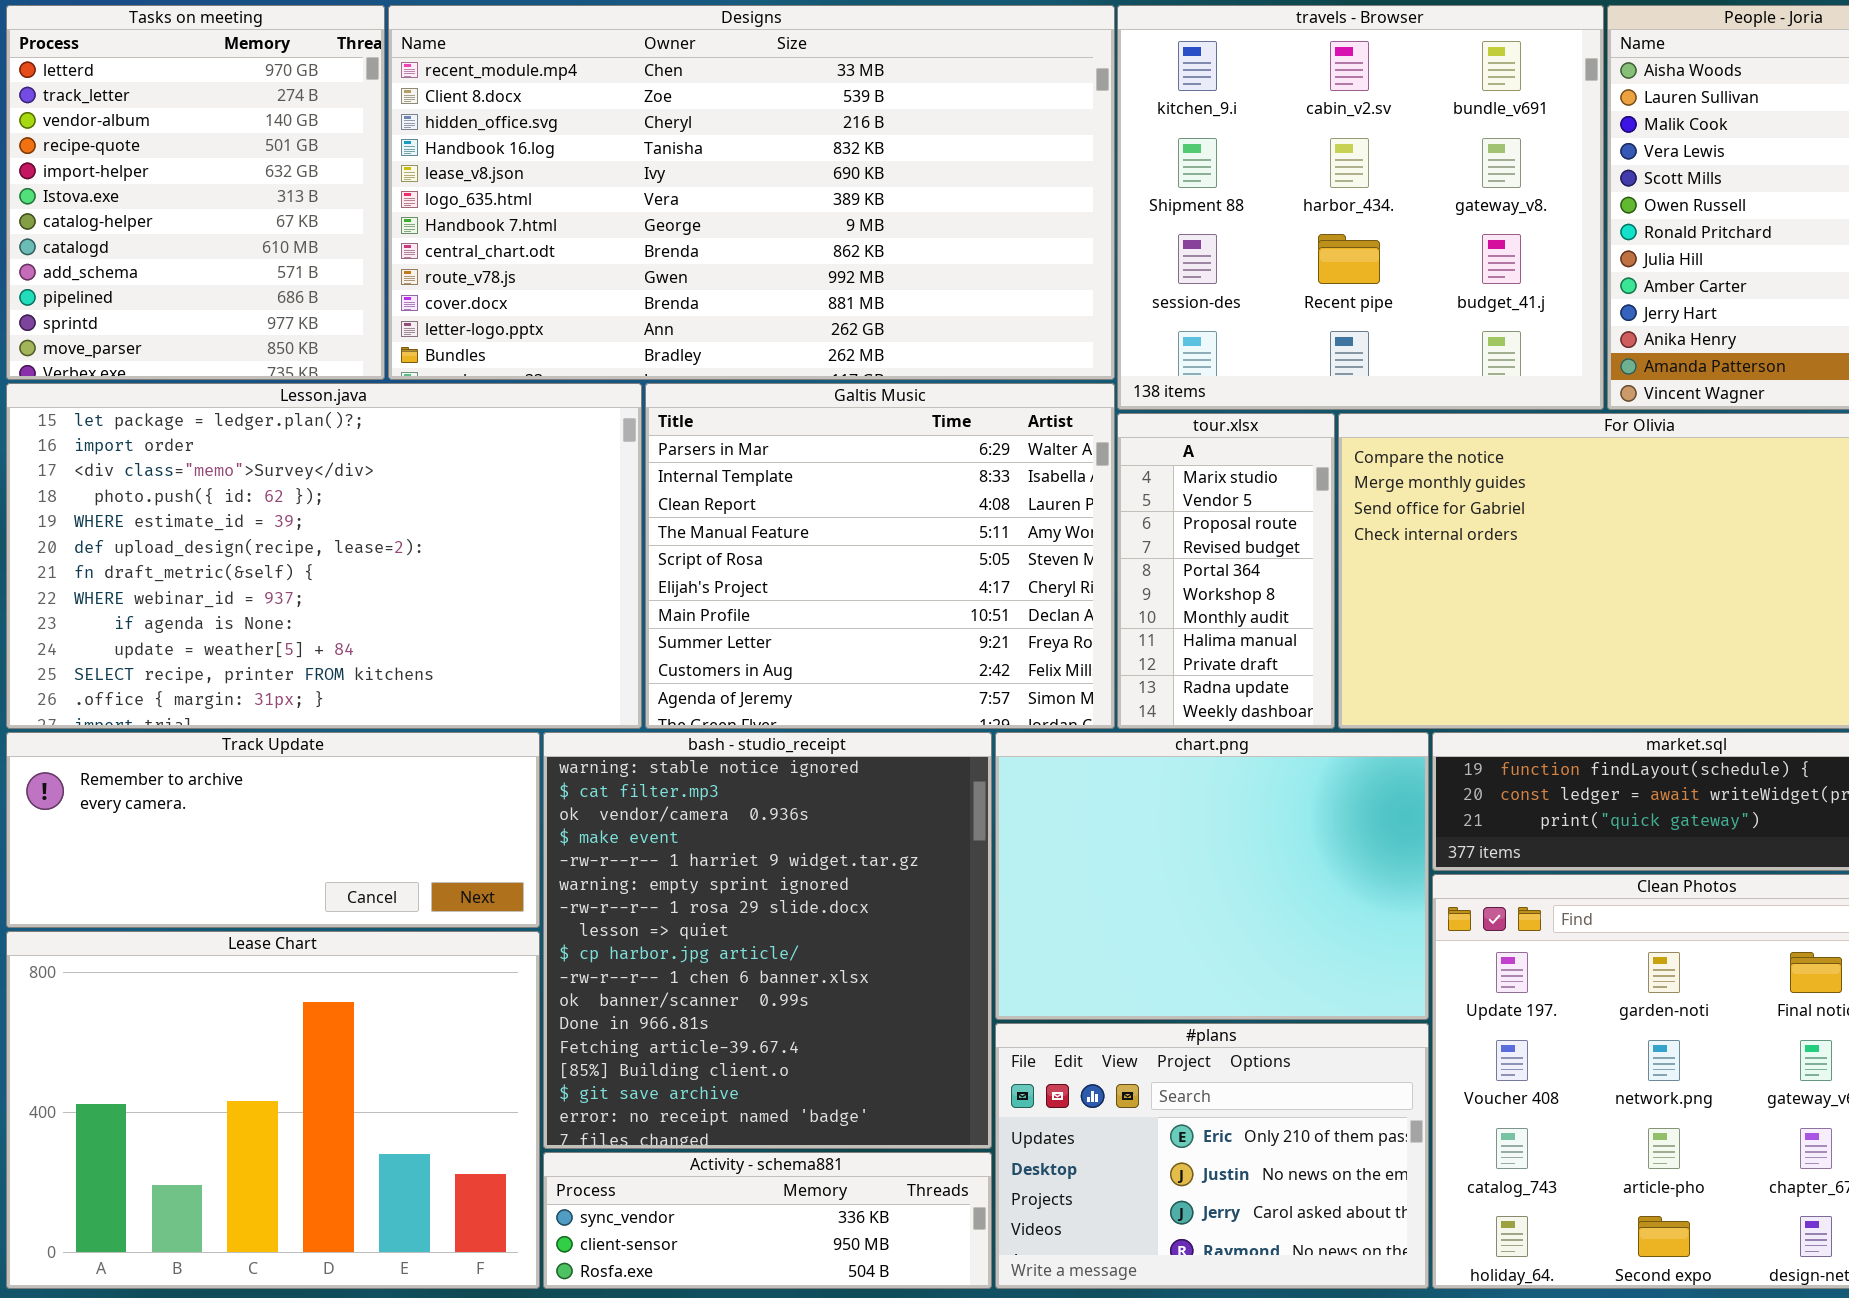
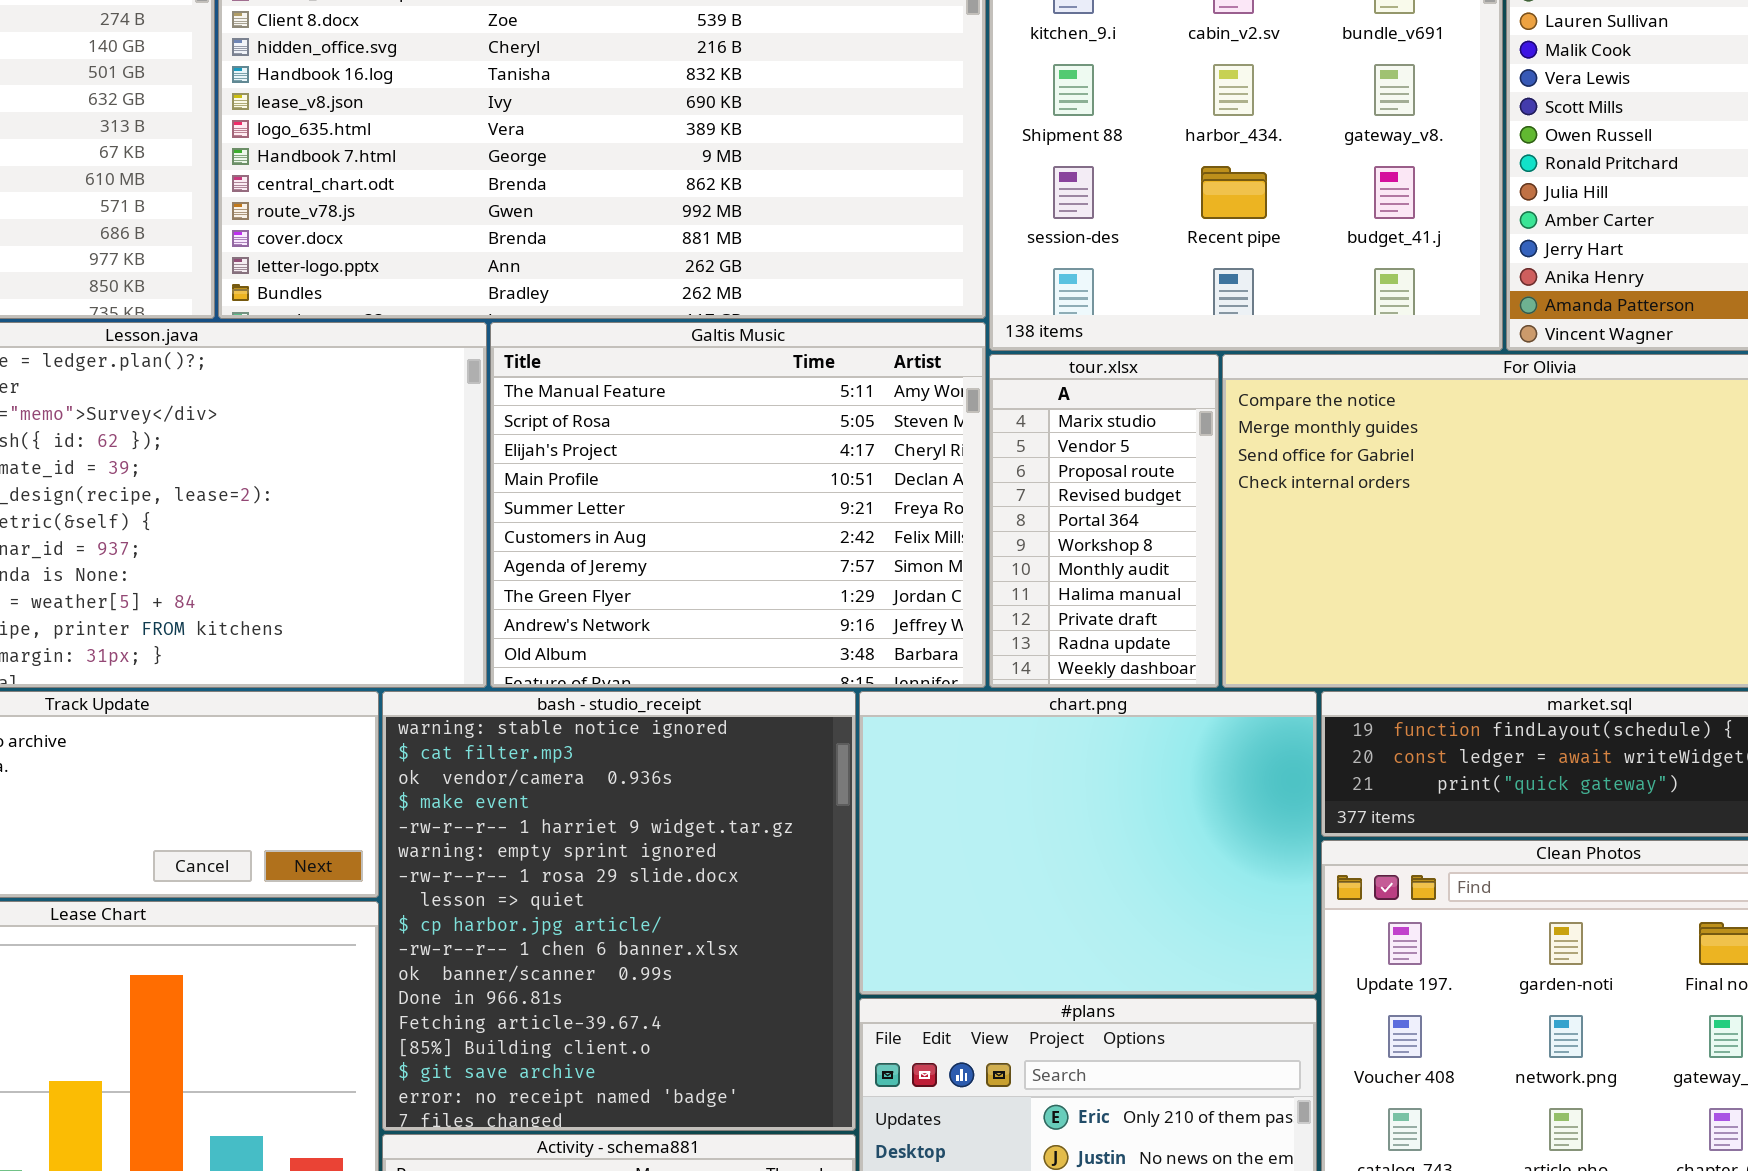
Galtis Music: [645,383,1115,729] -> [490,322,986,688], scrolled down 3 rows

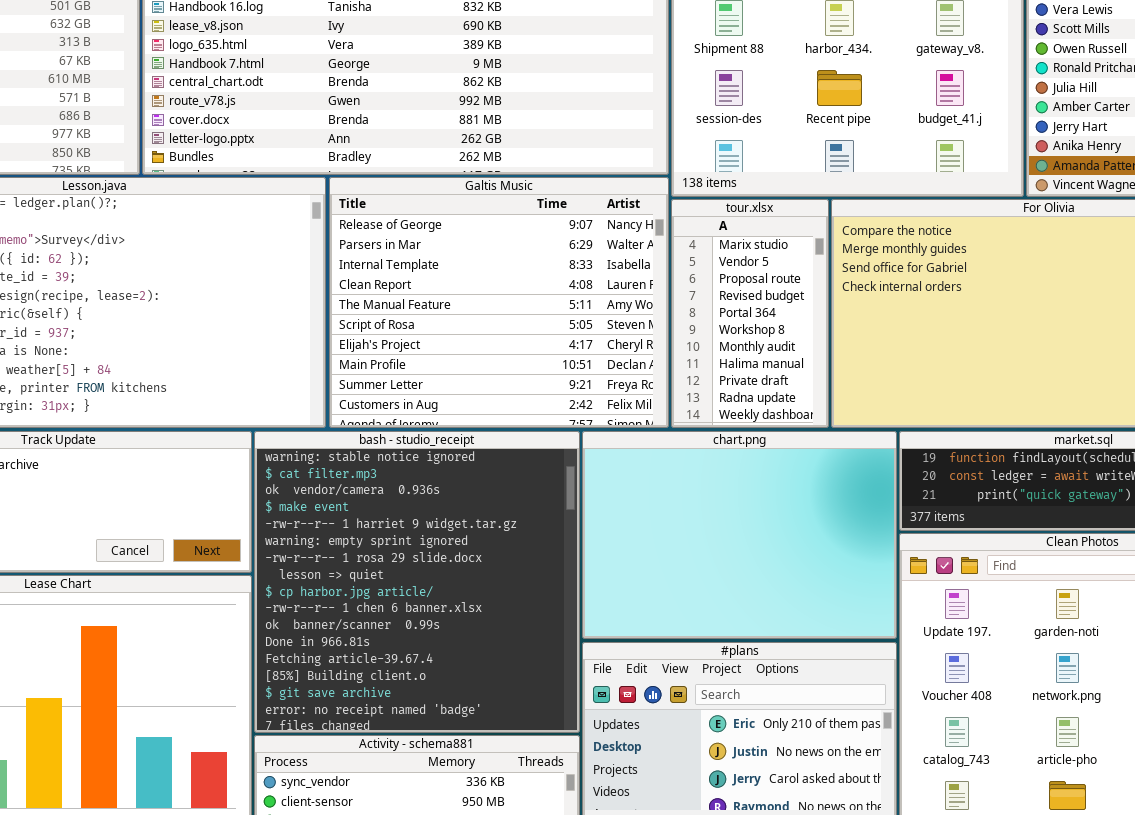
Galtis Music: [490,322,986,688] -> [329,177,669,428], scrolled up 4 rows

